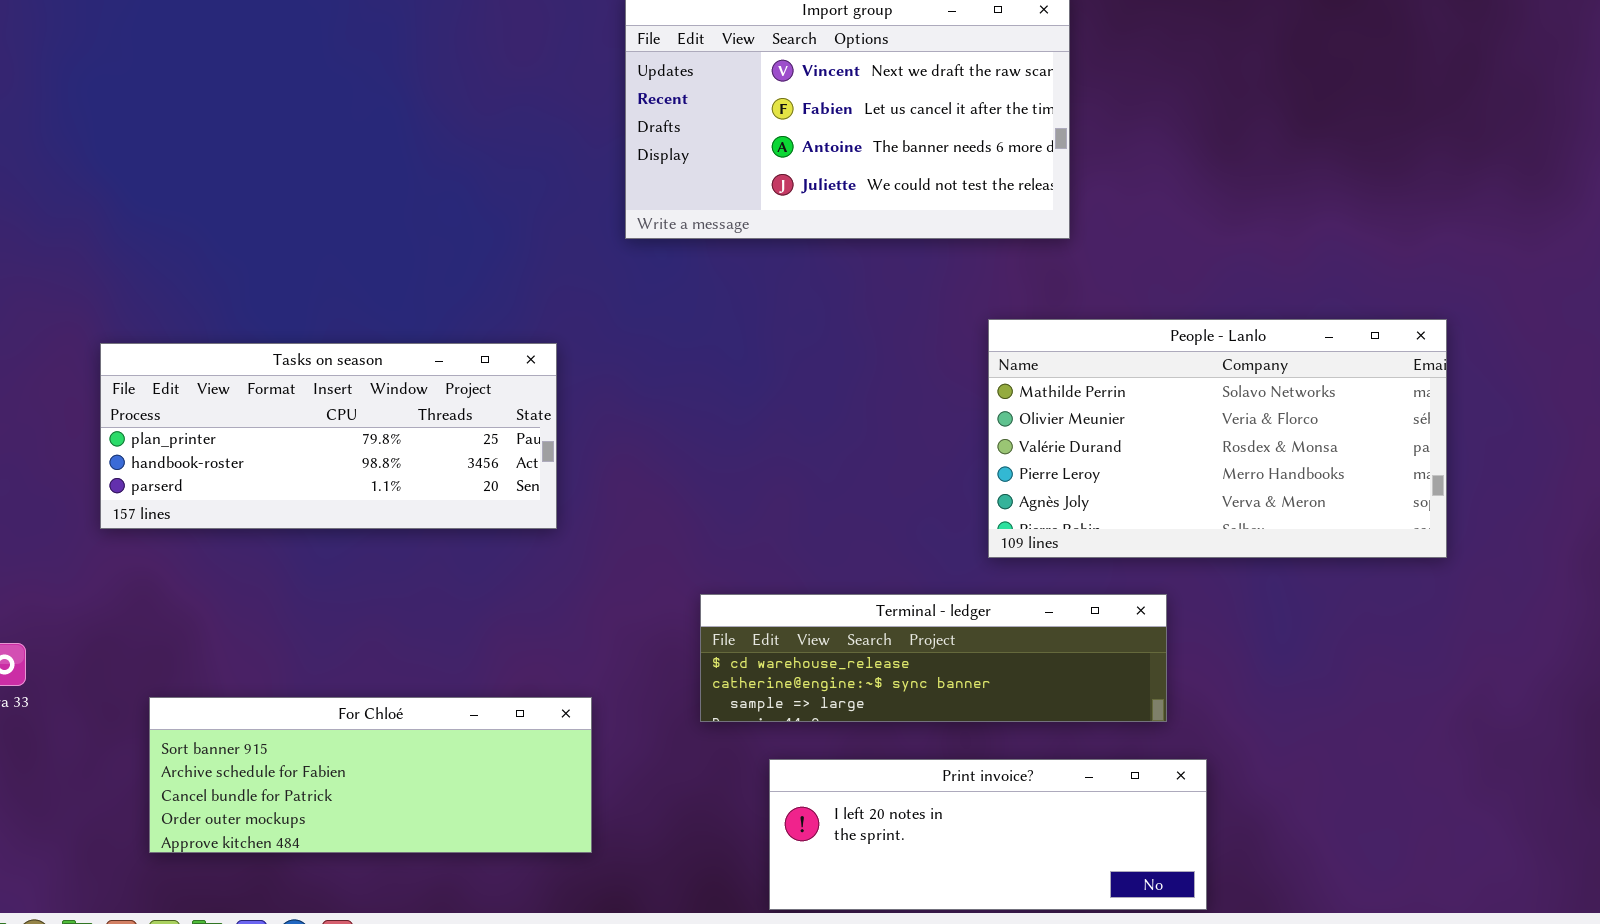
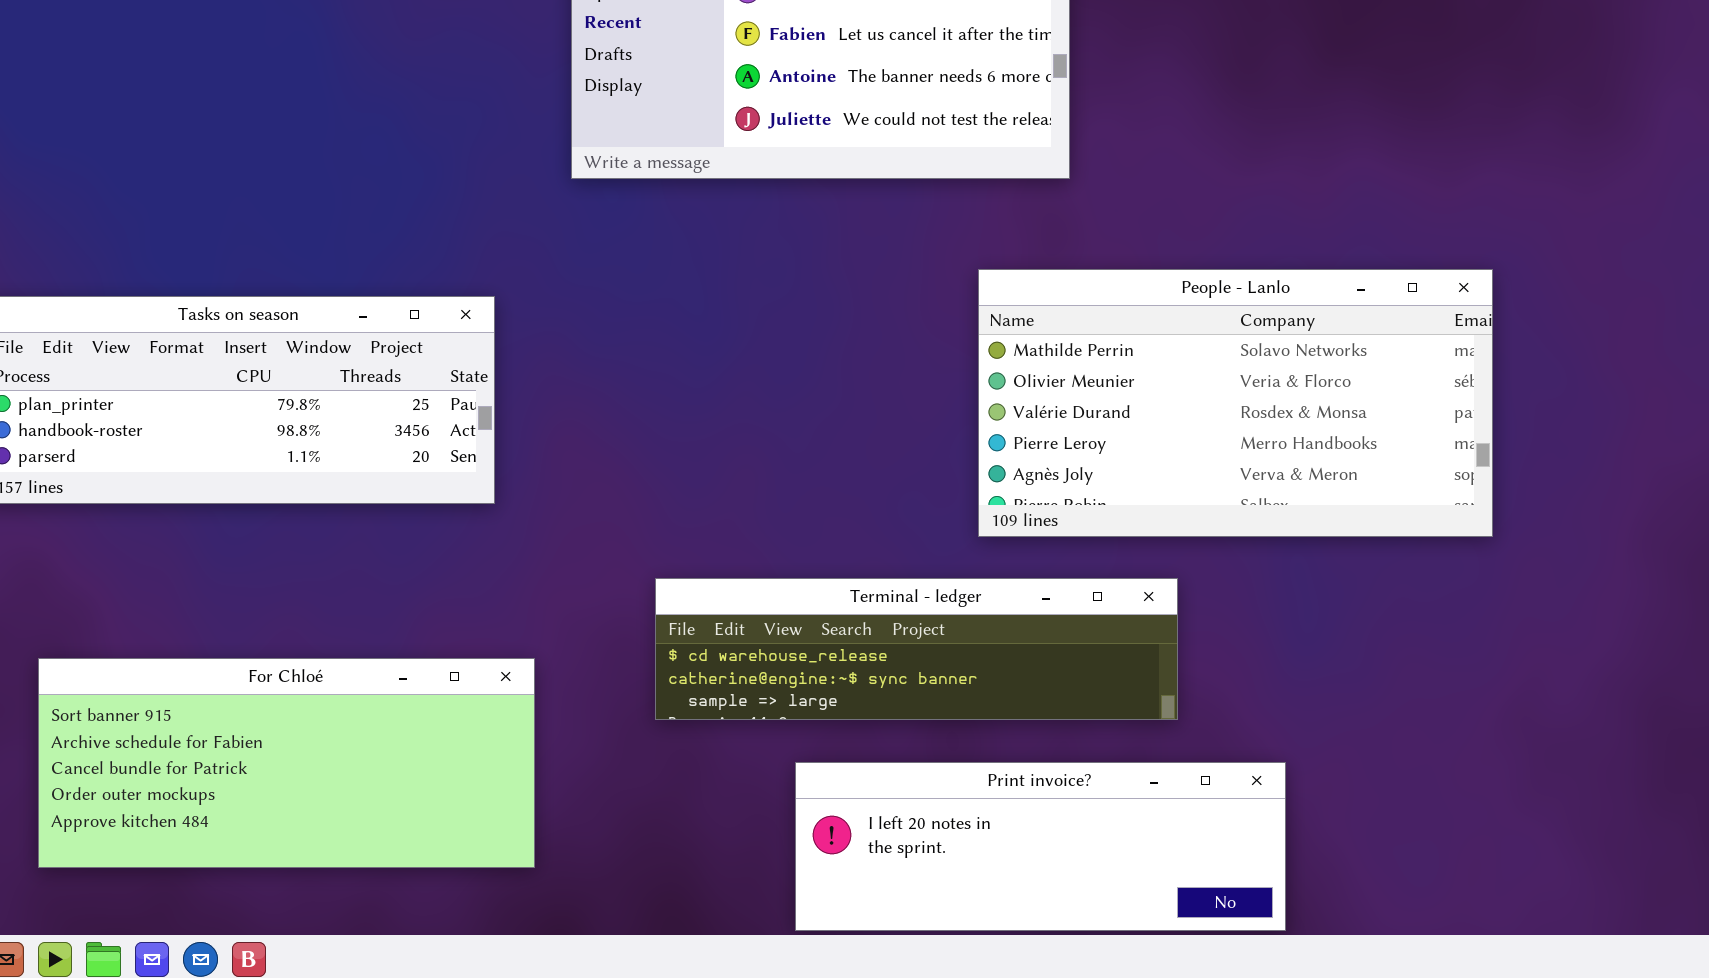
For Chloé: [149,697,592,853] -> [38,658,535,868], resized
Print invoice?: [769,759,1207,910] -> [795,762,1286,931], moved

